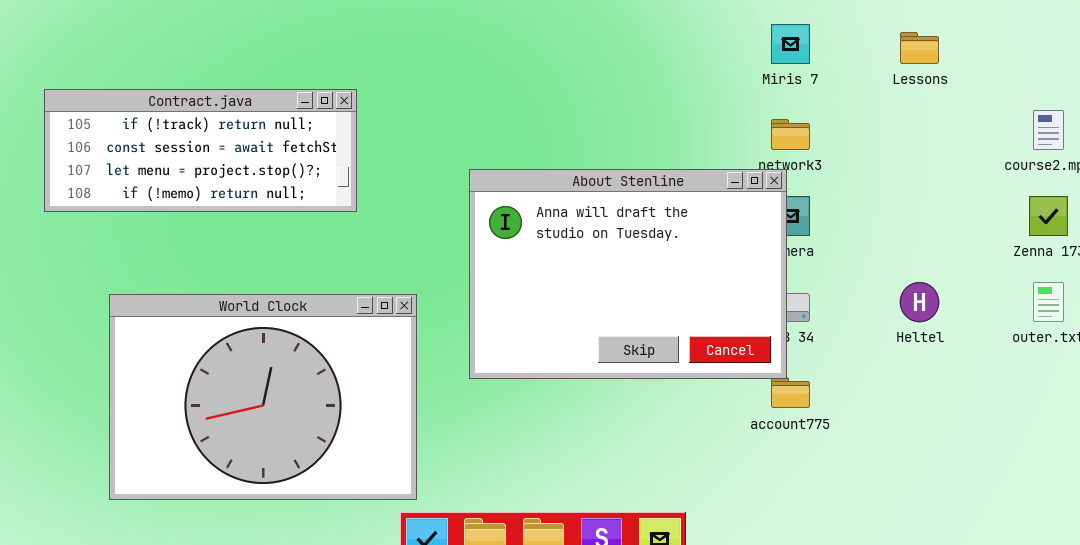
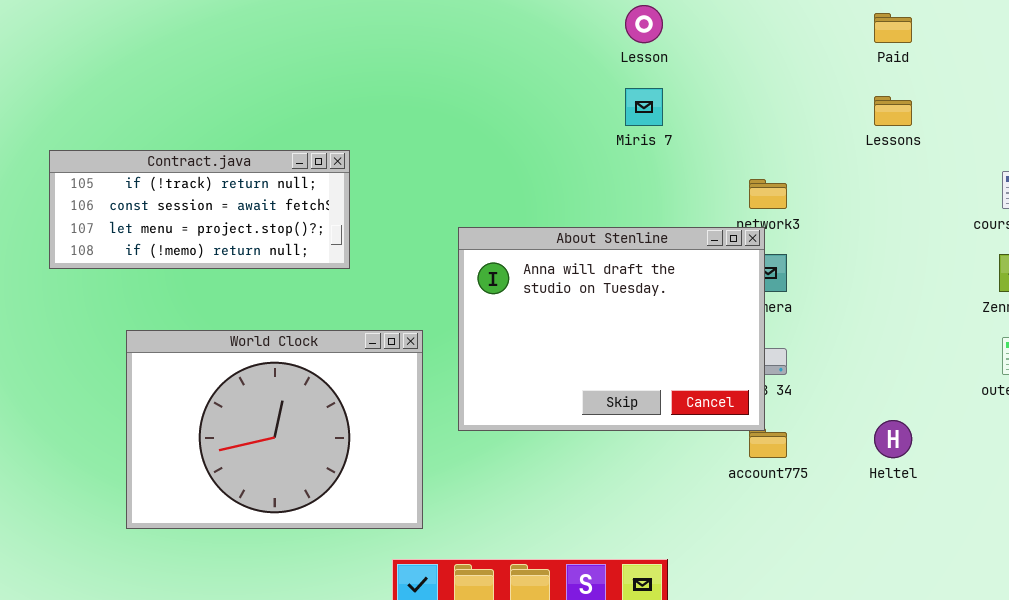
Miris 7: [771,24,810,64] -> [625,88,663,126], moved
Heltel: [900,282,939,322] -> [874,420,912,458], moved
World Clock: [109,294,417,500] -> [126,330,423,529], moved

